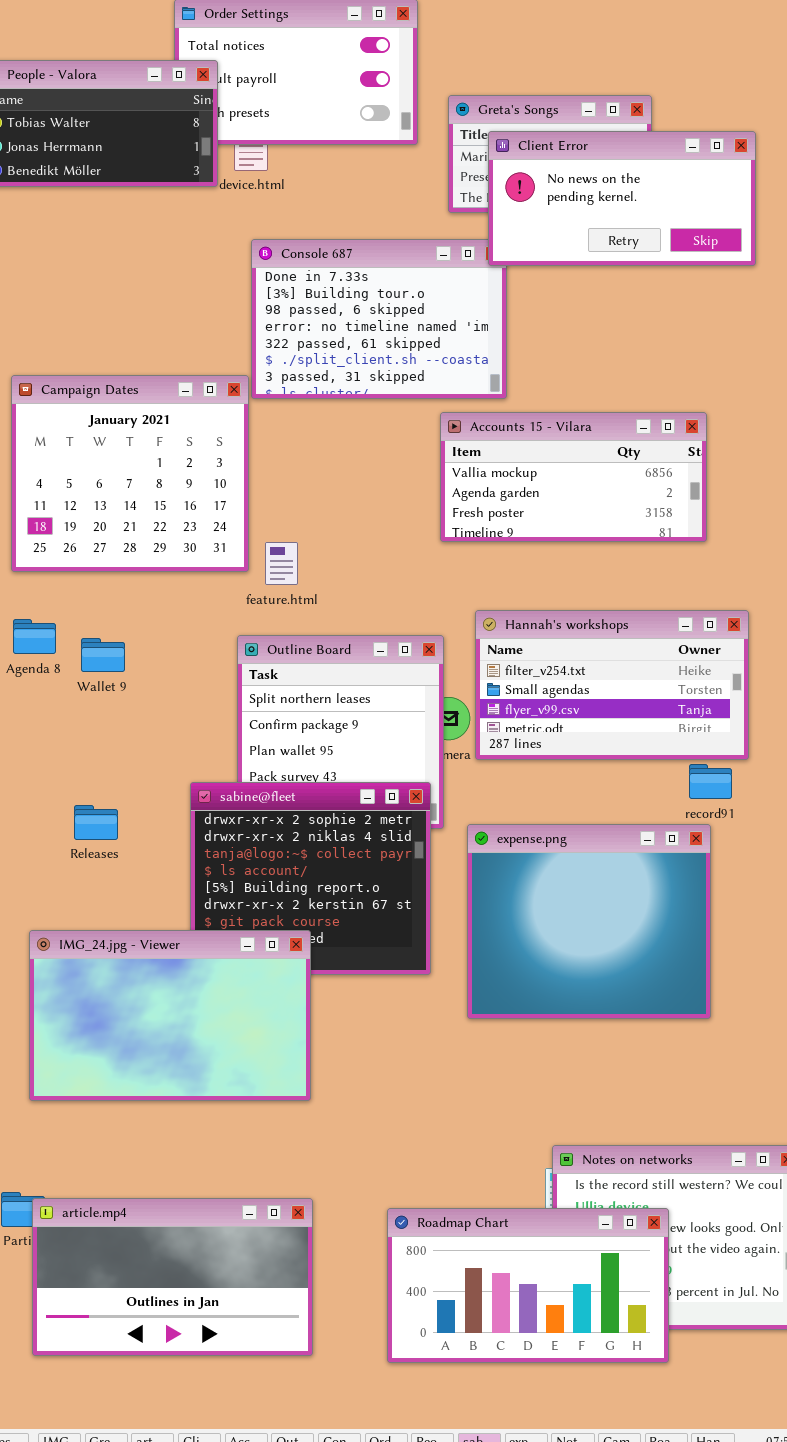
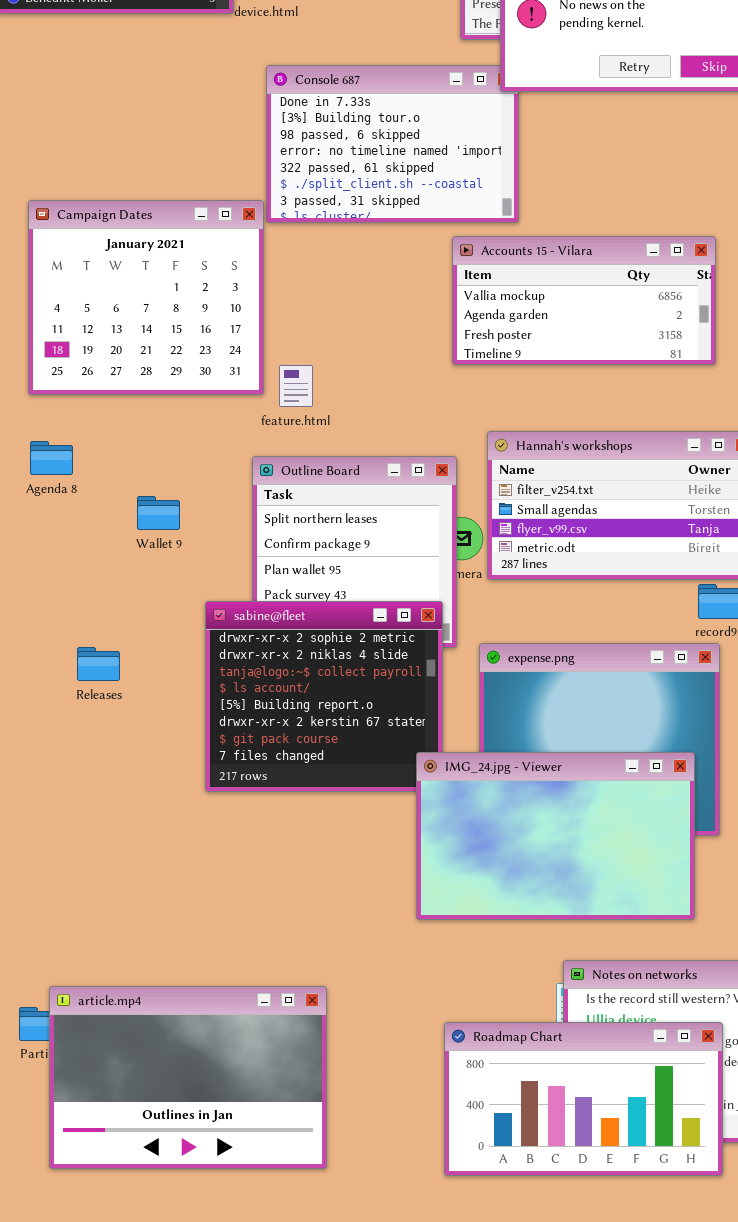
Wallet 9: [81,638,125,672] -> [137,496,180,530], moved
Releases: [74,805,118,840] -> [77,647,120,681], moved
IMG_24.jpg - Viewer: [29,930,311,1101] -> [416,752,695,920], moved
article.mp4: [32,1198,313,1356] -> [49,986,327,1169], resized
Roadmap Chart: [387,1208,669,1363] -> [444,1022,723,1176], moved

